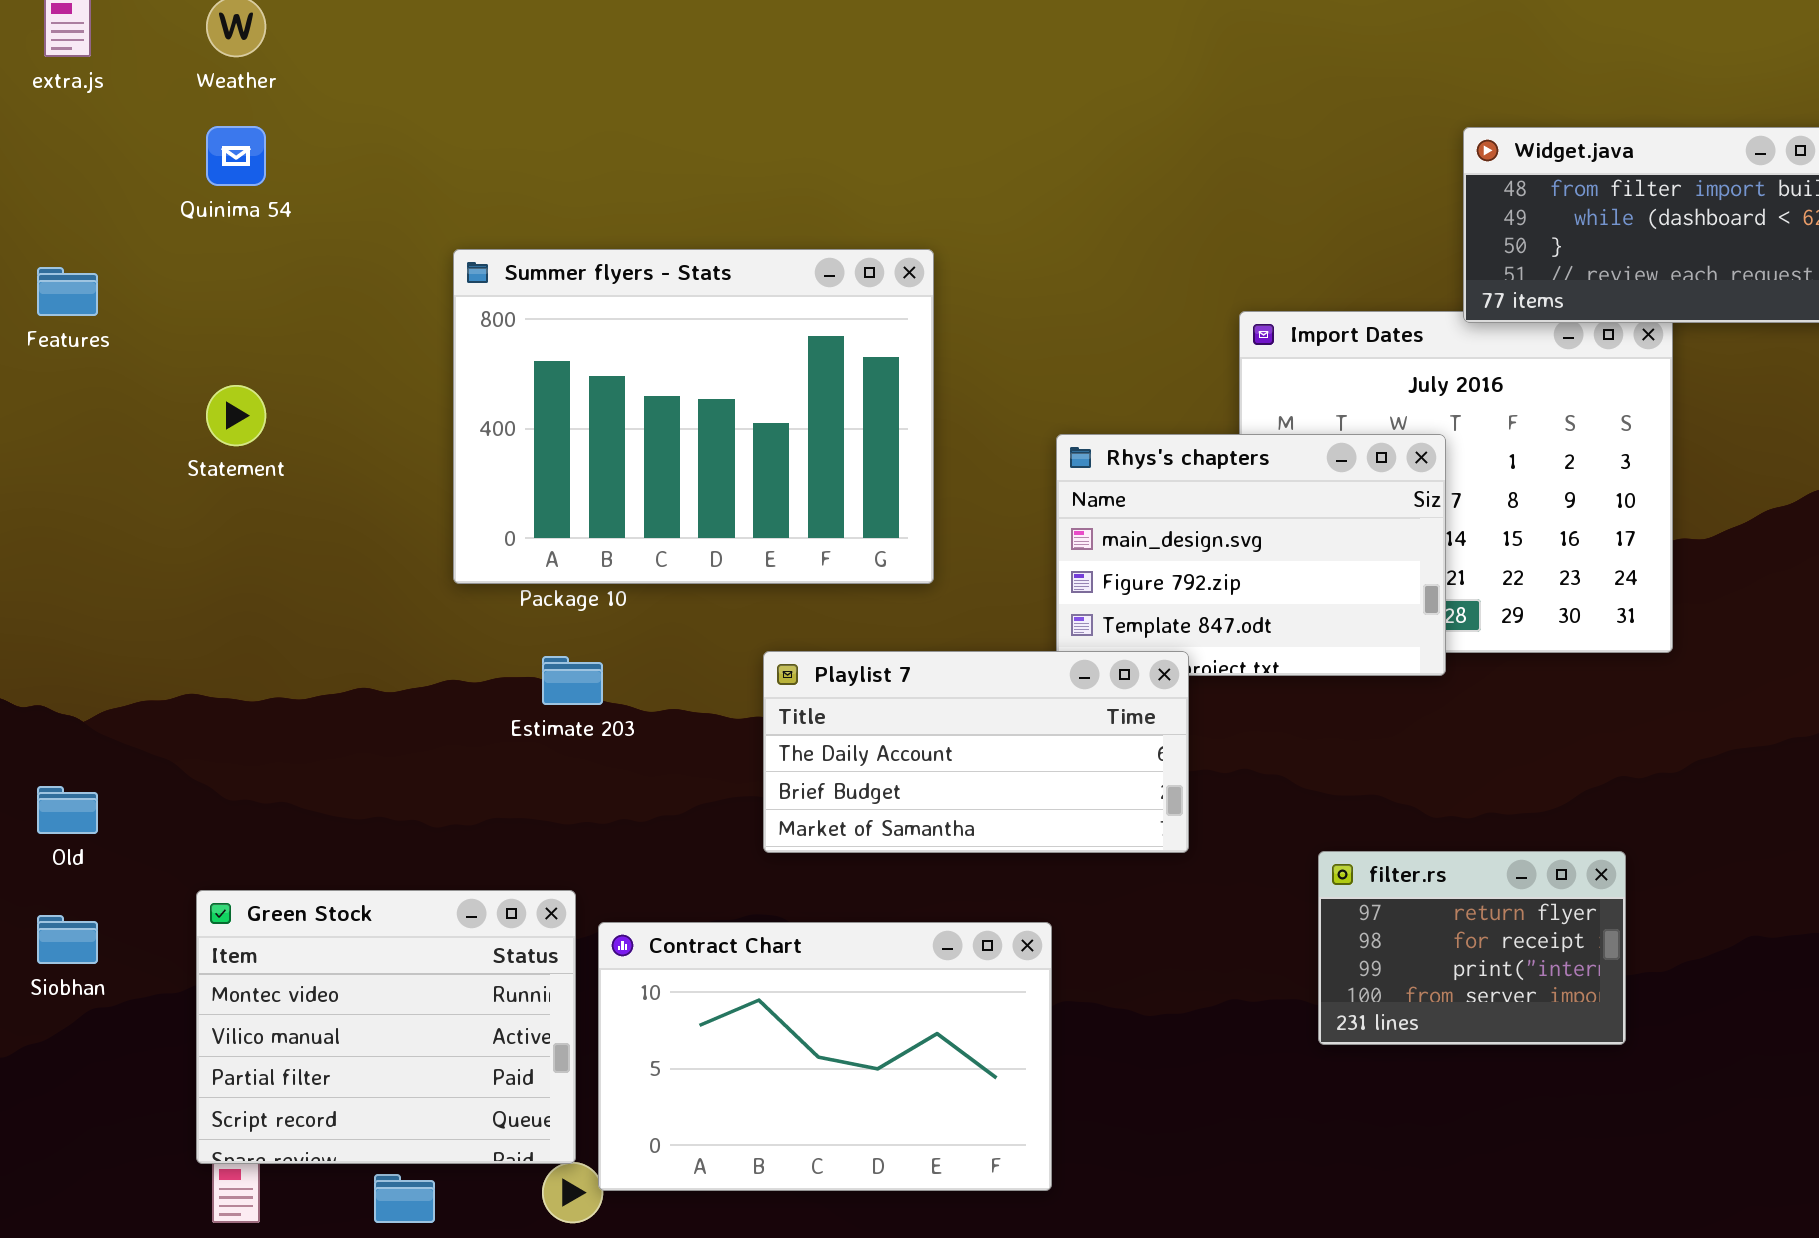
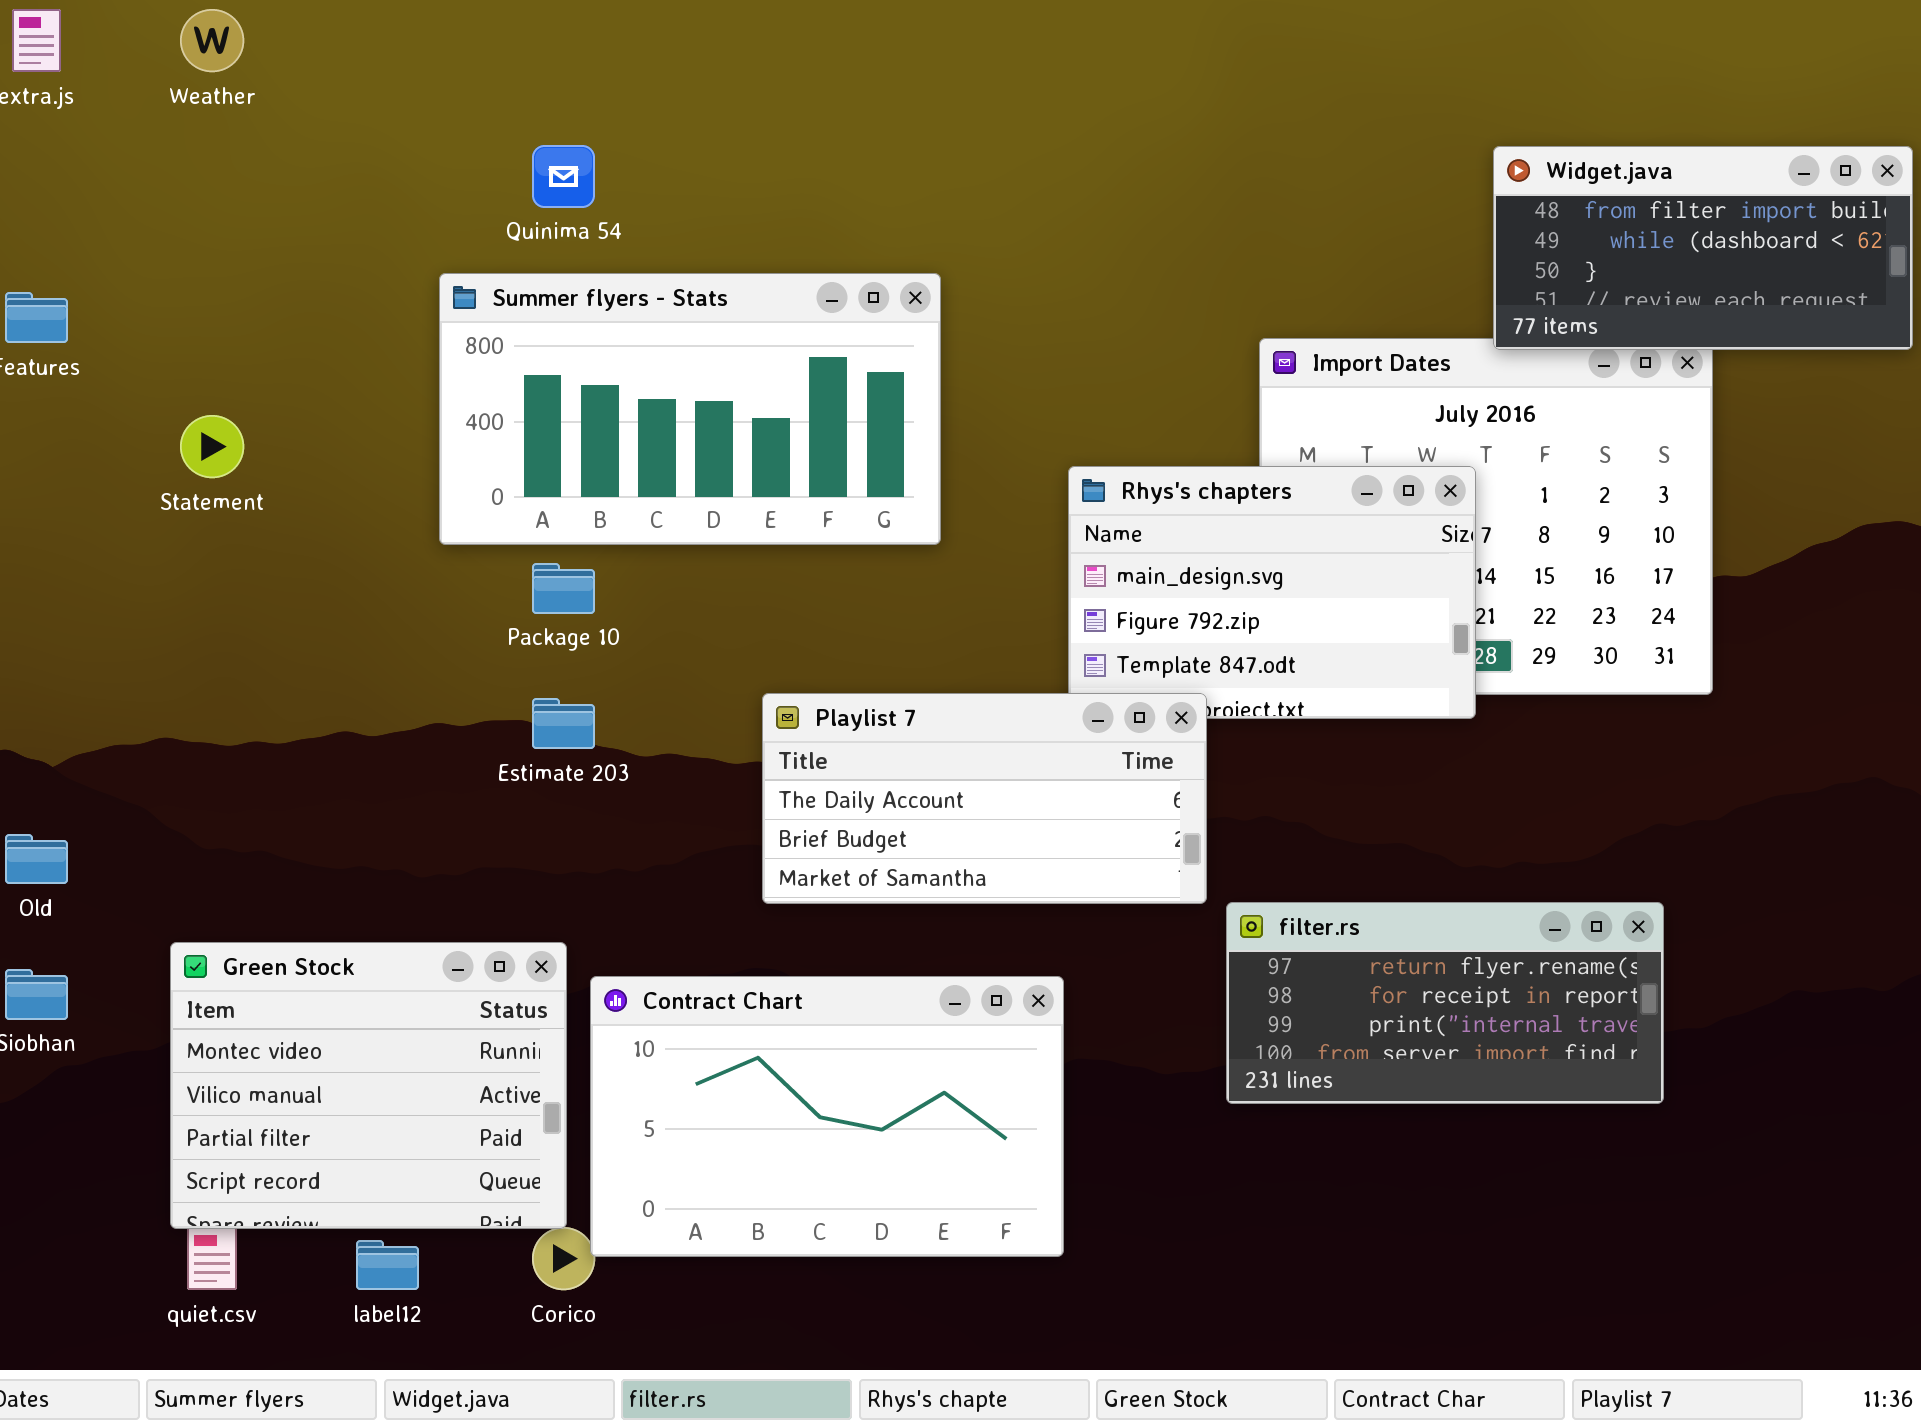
Quinima 54: [206,126,266,186] -> [532,145,595,208], moved
Summer flyers - Stats: [453,249,934,584] -> [439,273,941,545], resized
filter.rs: [1318,851,1626,1045] -> [1226,902,1664,1104], resized

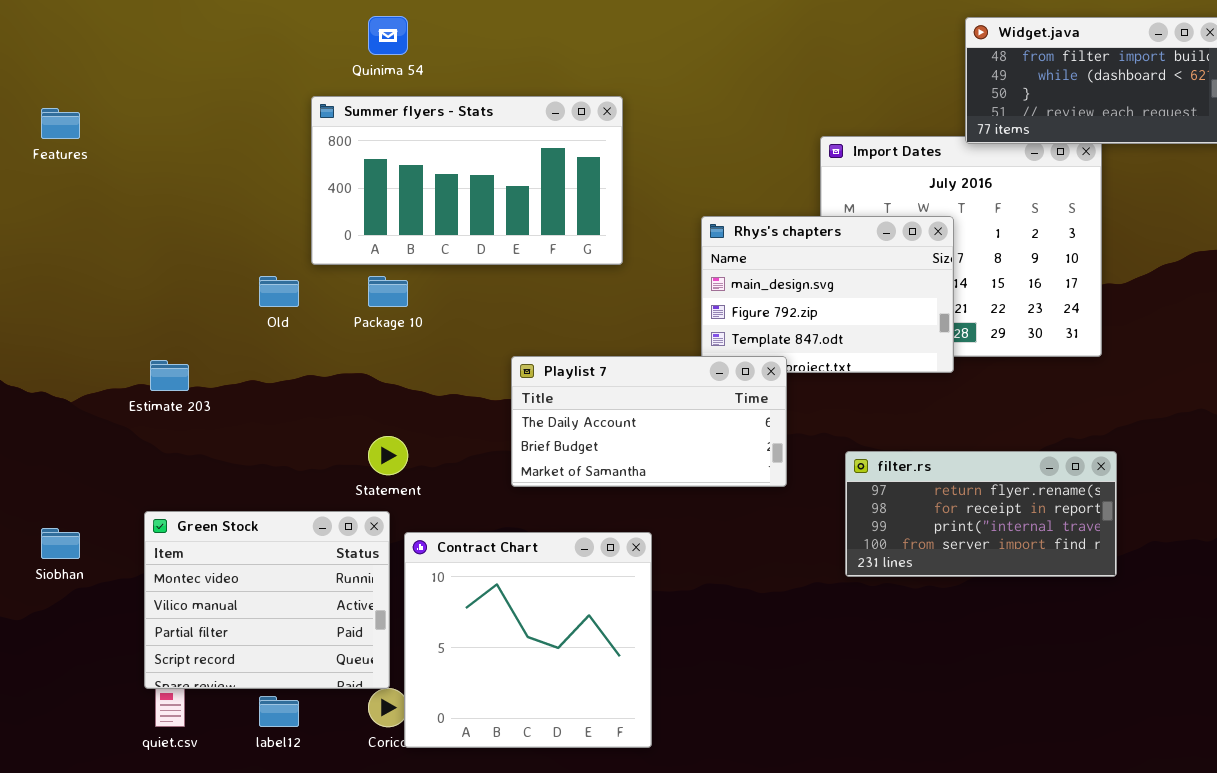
Statement: [180,415,244,478] -> [368,436,408,475], moved
Estimate 203: [532,698,595,749] -> [150,360,189,391], moved
Old: [5,834,68,884] -> [259,276,299,307], moved
filter.rs: [1226,902,1664,1104] -> [845,451,1117,577], moved
Contract Chart: [590,976,1064,1257] -> [404,532,652,748], resized

